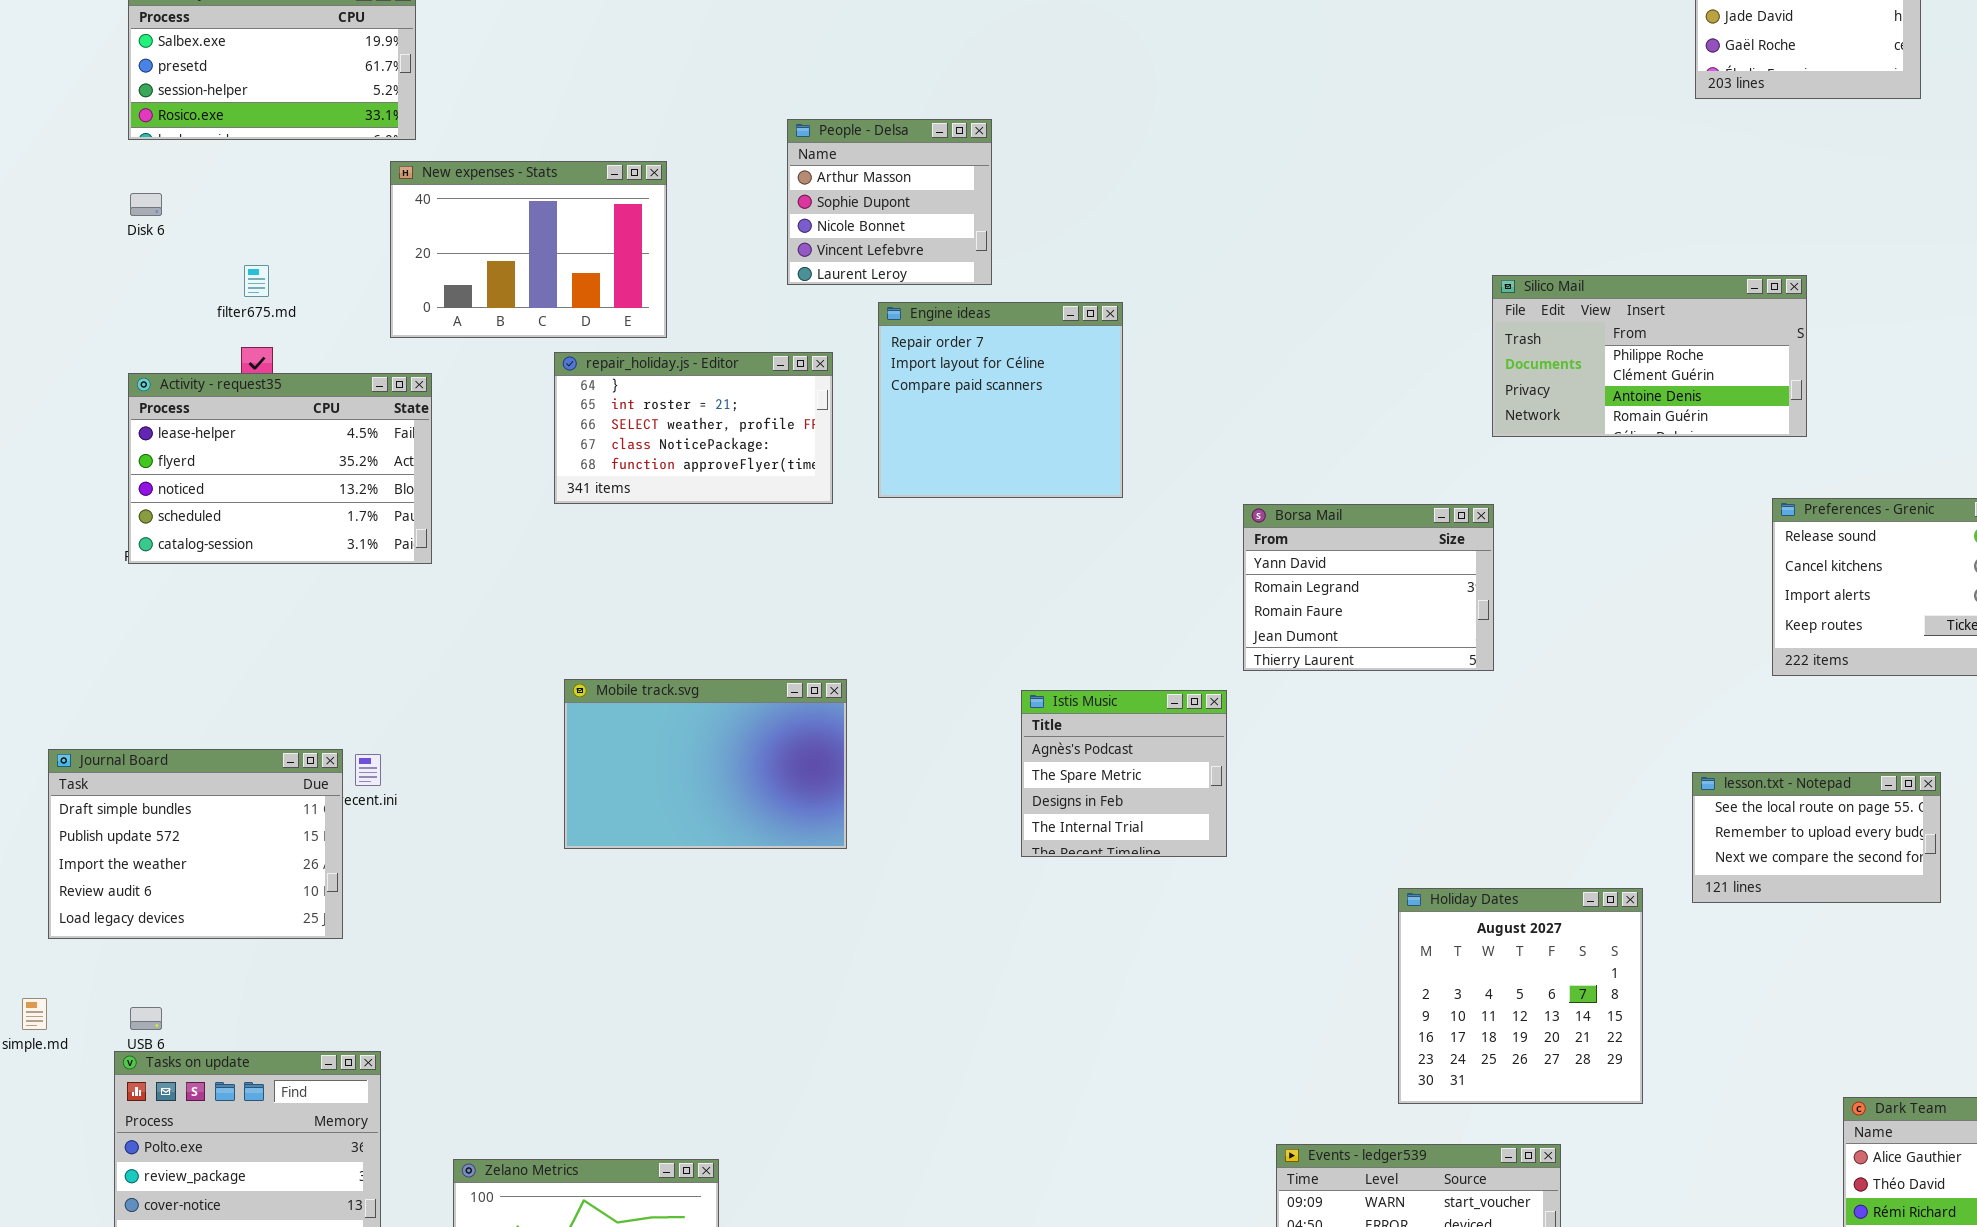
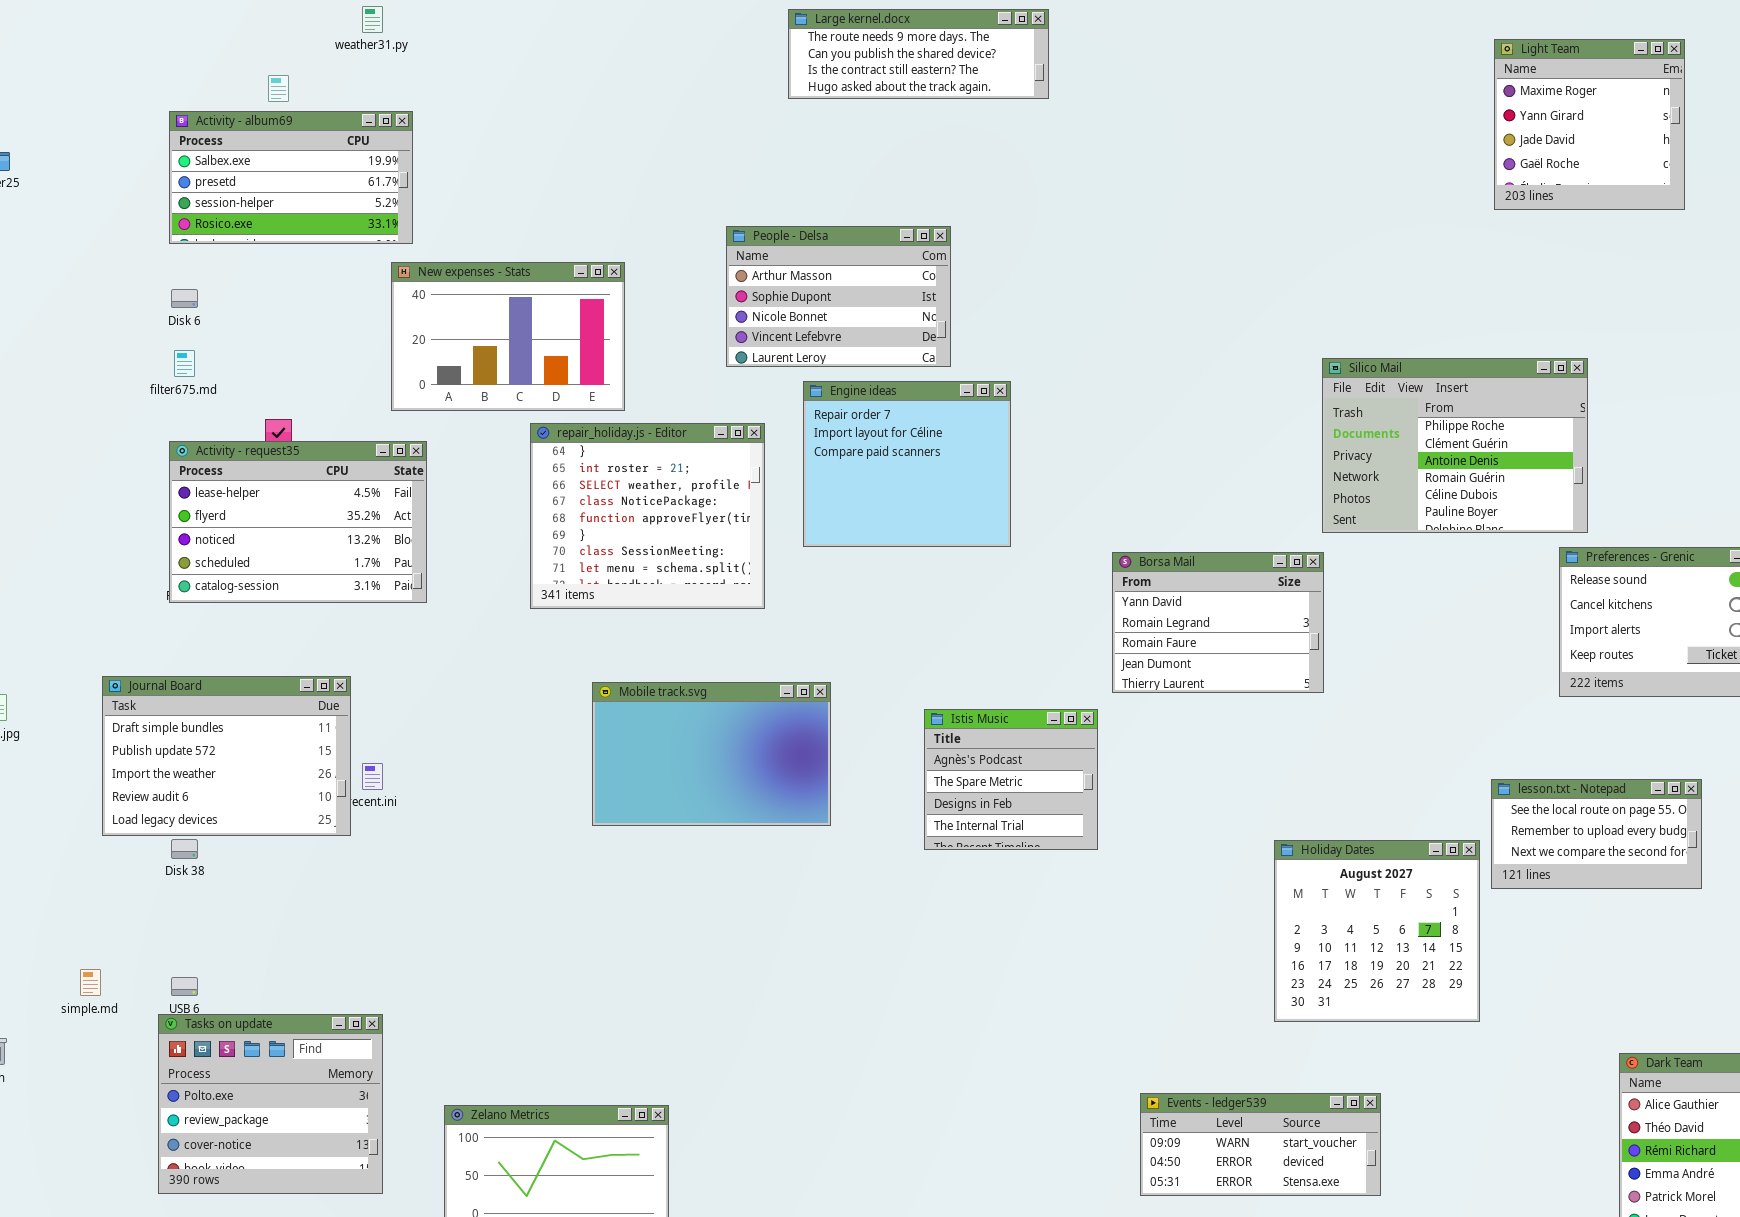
People - Delsa: [787,119,992,285] -> [726,226,951,367], resized
filter675.md: [244,265,269,297] -> [174,350,195,377], moved
Silico Mail: [1492,275,1807,437] -> [1322,358,1588,533], resized
repair_holiday.js - Editor: [554,352,833,504] -> [530,423,765,609], resized
Mobile track.svg: [564,679,847,849] -> [592,682,831,826], moved
Journal Board: [48,749,343,939] -> [102,676,351,836], moved
Holiday Dates: [1398,888,1643,1104] -> [1274,840,1480,1022], moved

